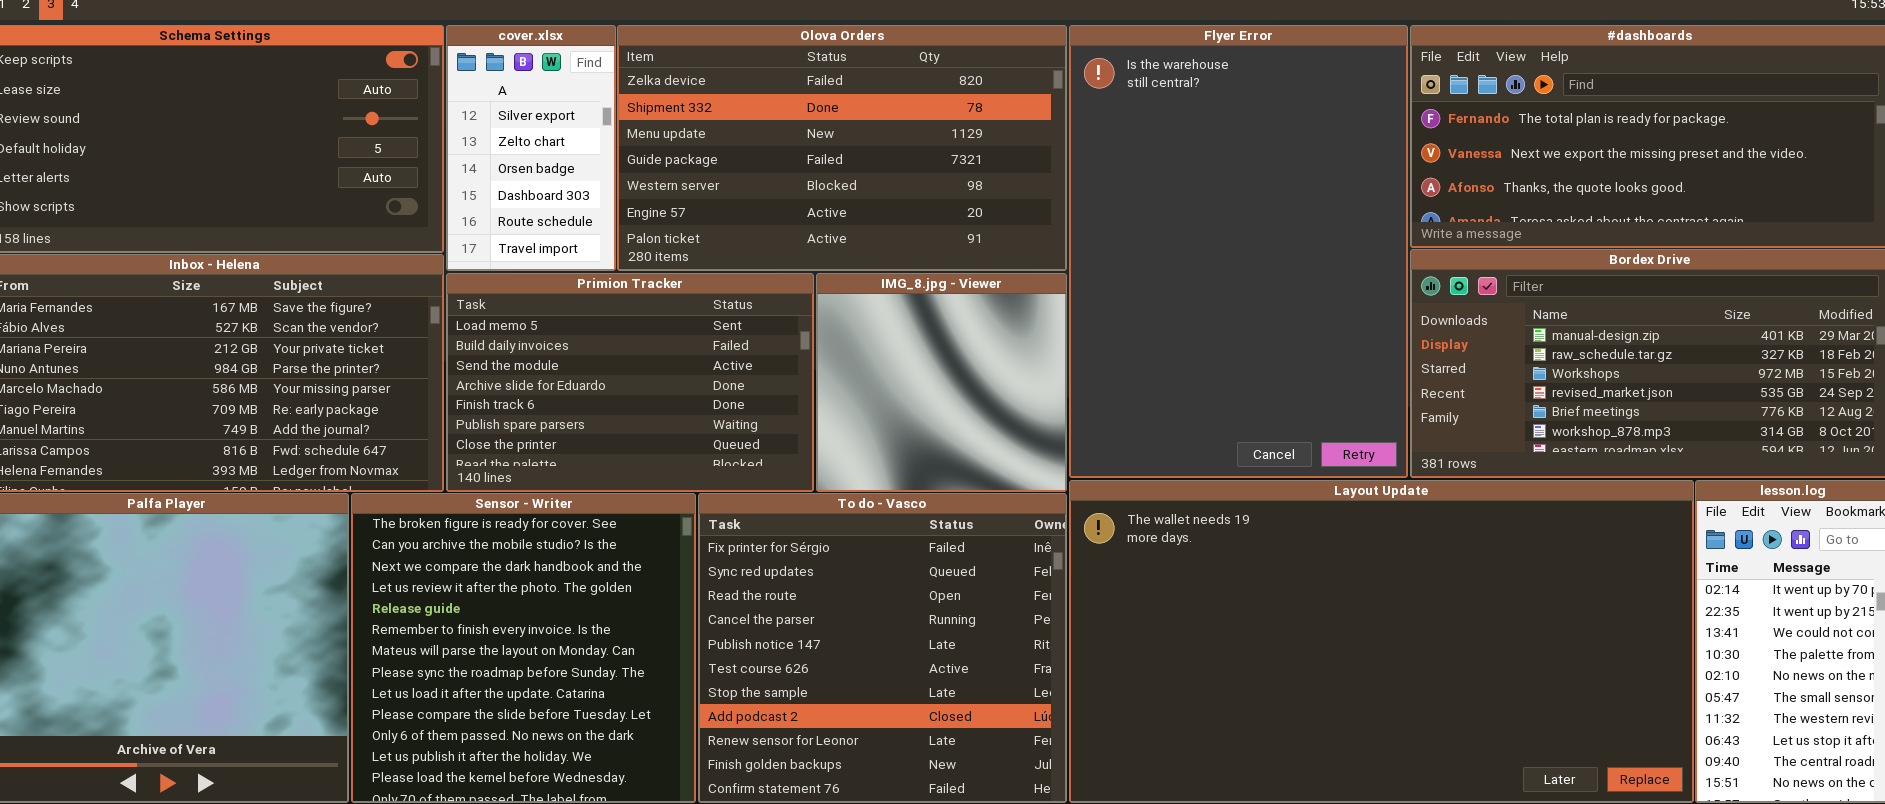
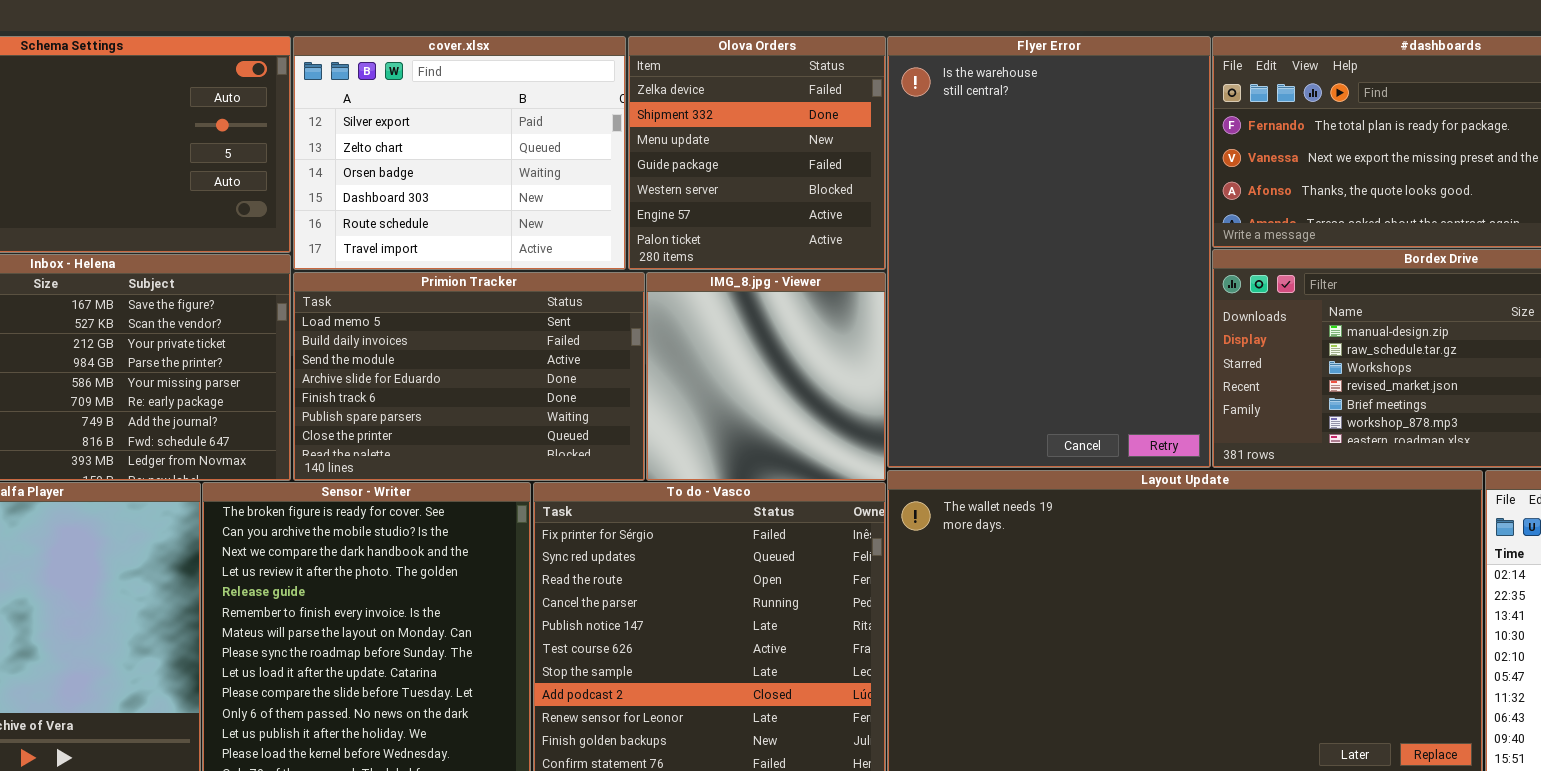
cover.xlsx: [446,25,616,271] -> [293,36,626,270], resized
Olova Orders: [617,25,1067,271] -> [628,36,886,270], resized

